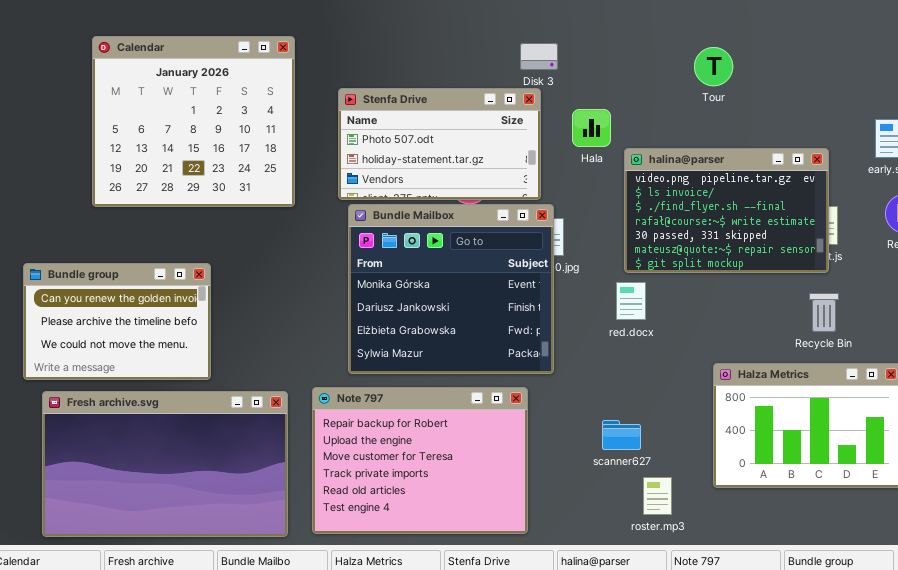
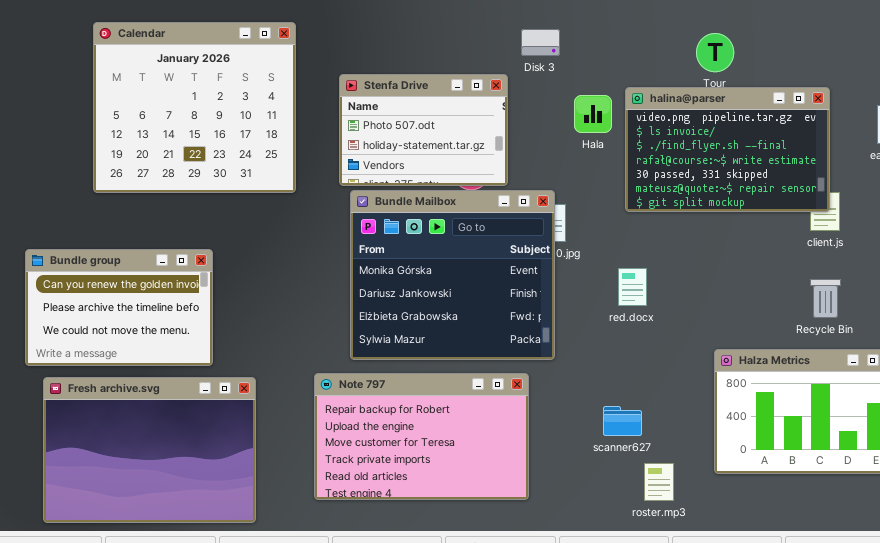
Stenfa Drive: [338,88,541,200] -> [339,74,508,186], resized
halina@parser: [624,148,829,273] -> [625,87,830,212], moved
Note 797: [312,387,528,534] -> [314,373,529,500], resized
Fresh archive.svg: [42,391,288,537] -> [43,377,256,523], resized

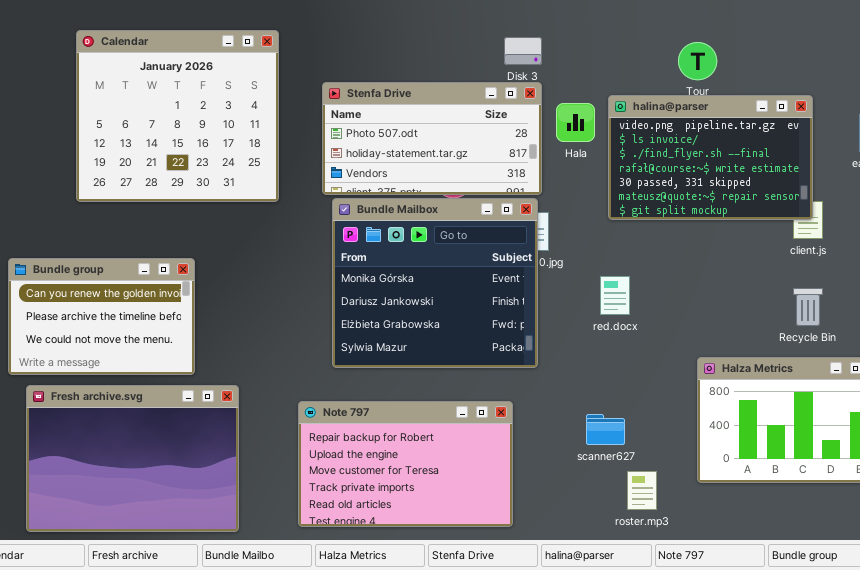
Stenfa Drive: [339,74,508,186] -> [322,82,542,195], resized
Note 797: [314,373,529,500] -> [298,401,513,527], moved

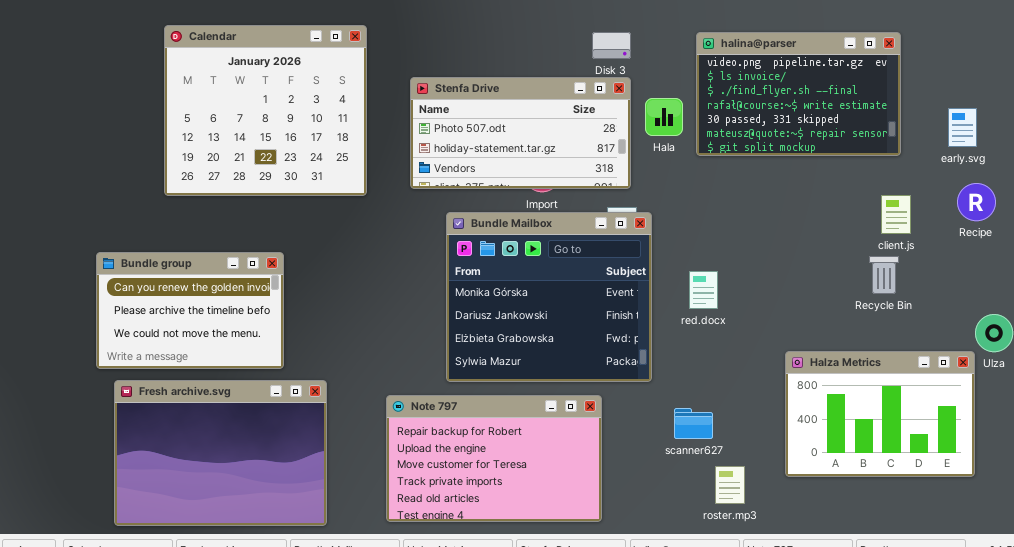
halina@parser: [608,95,813,220] -> [696,32,901,156], moved
Bundle Mailbox: [332,198,538,368] -> [446,212,652,382], moved
Recycle Bin: [793,288,823,326] -> [869,256,899,294], moved

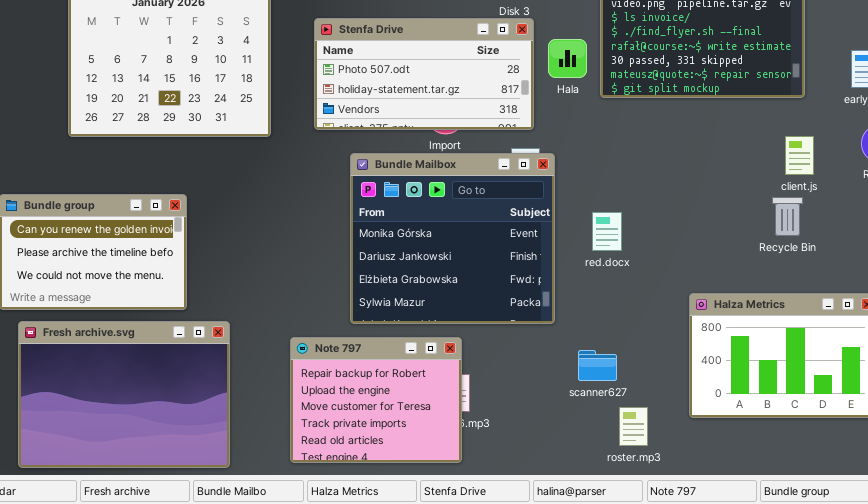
Note 797: [386,395,602,522] -> [290,337,462,463], resized

